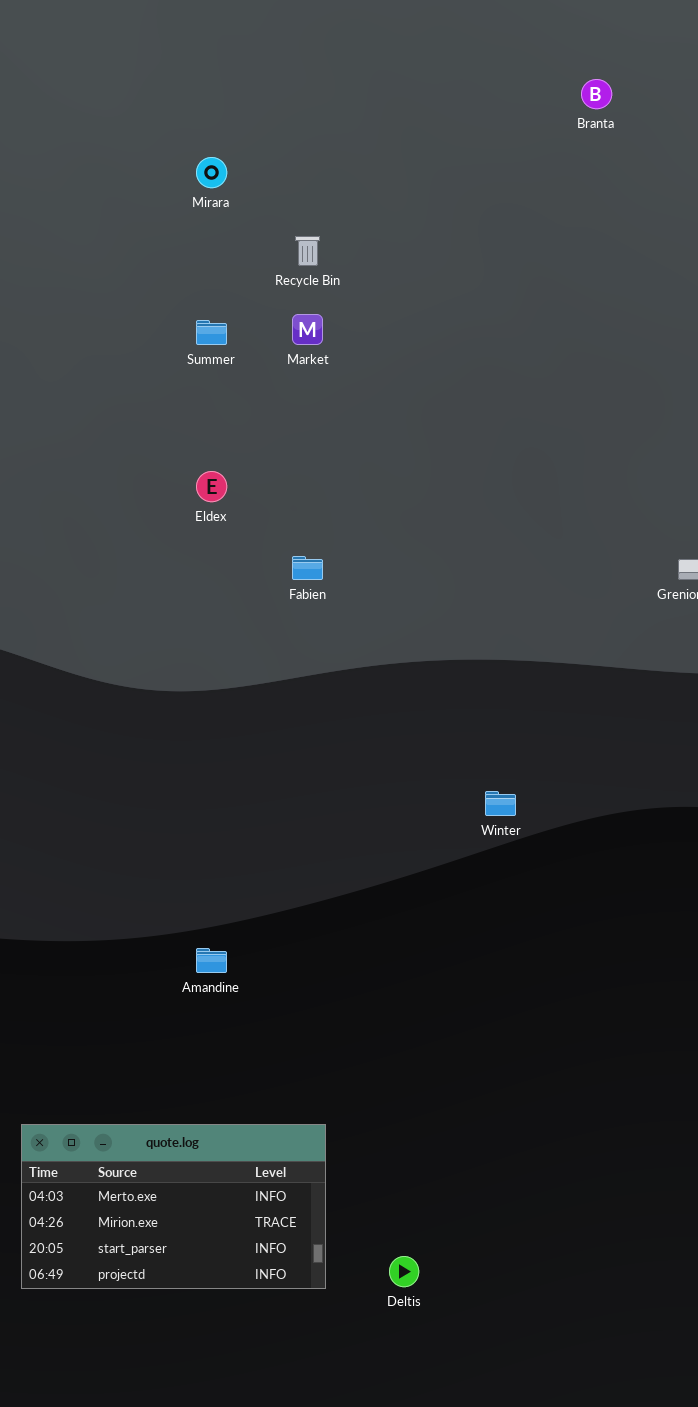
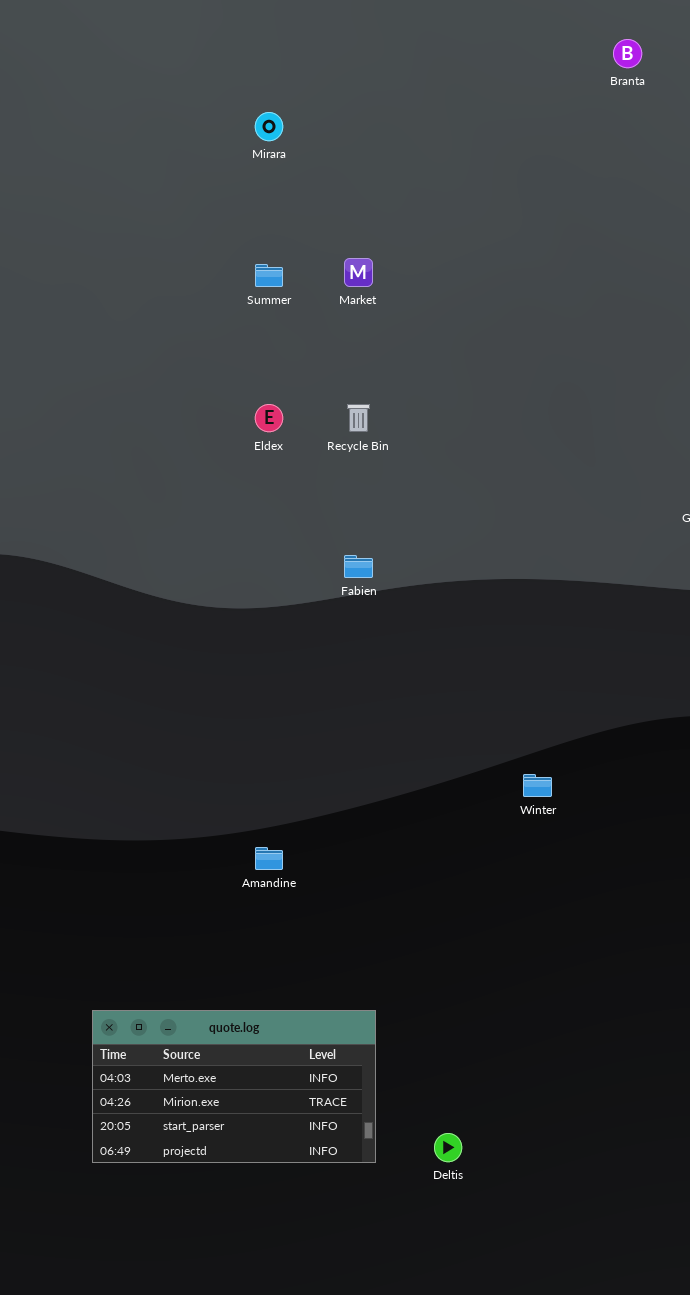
Recycle Bin: [295,236,320,266] -> [347,404,370,432], moved
Fabien: [292,556,323,580] -> [344,555,373,578], moved
Winter: [485,791,516,816] -> [523,774,552,797], moved

